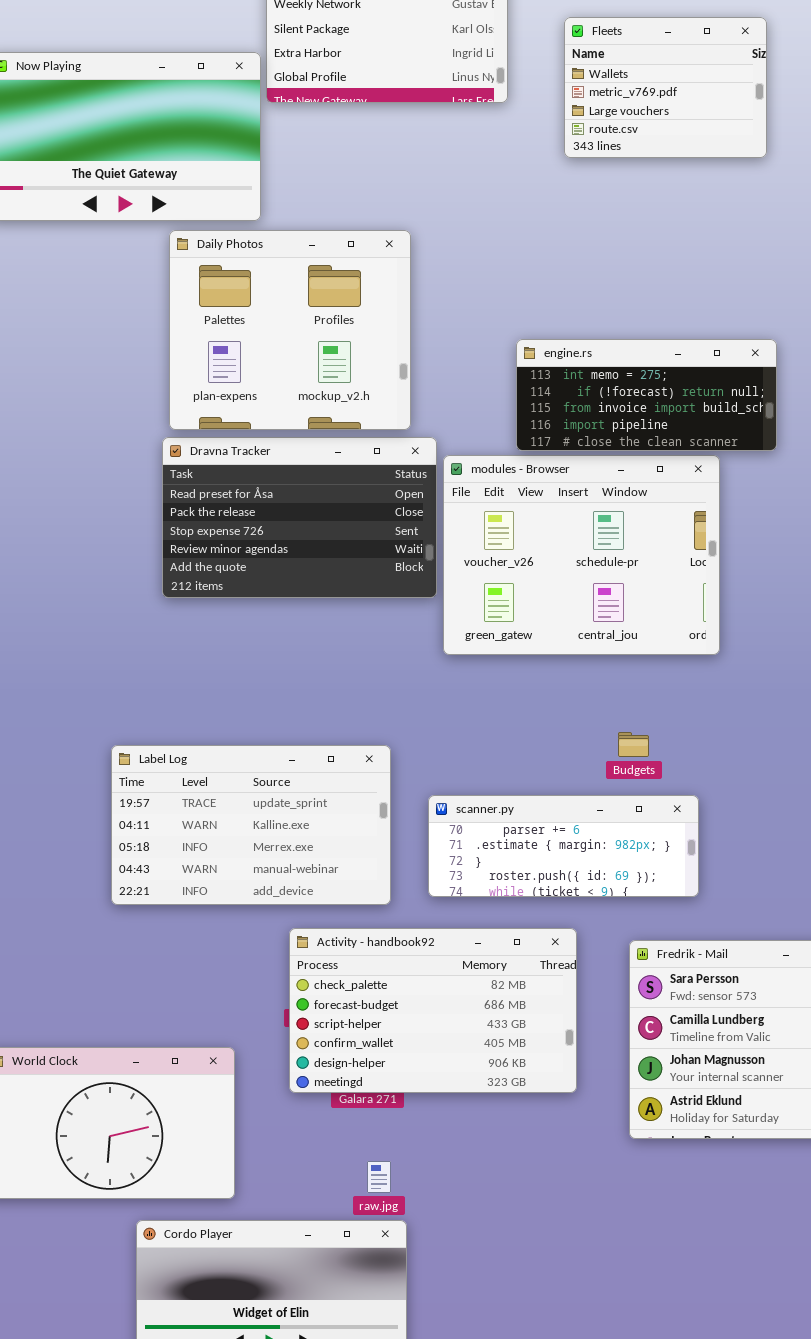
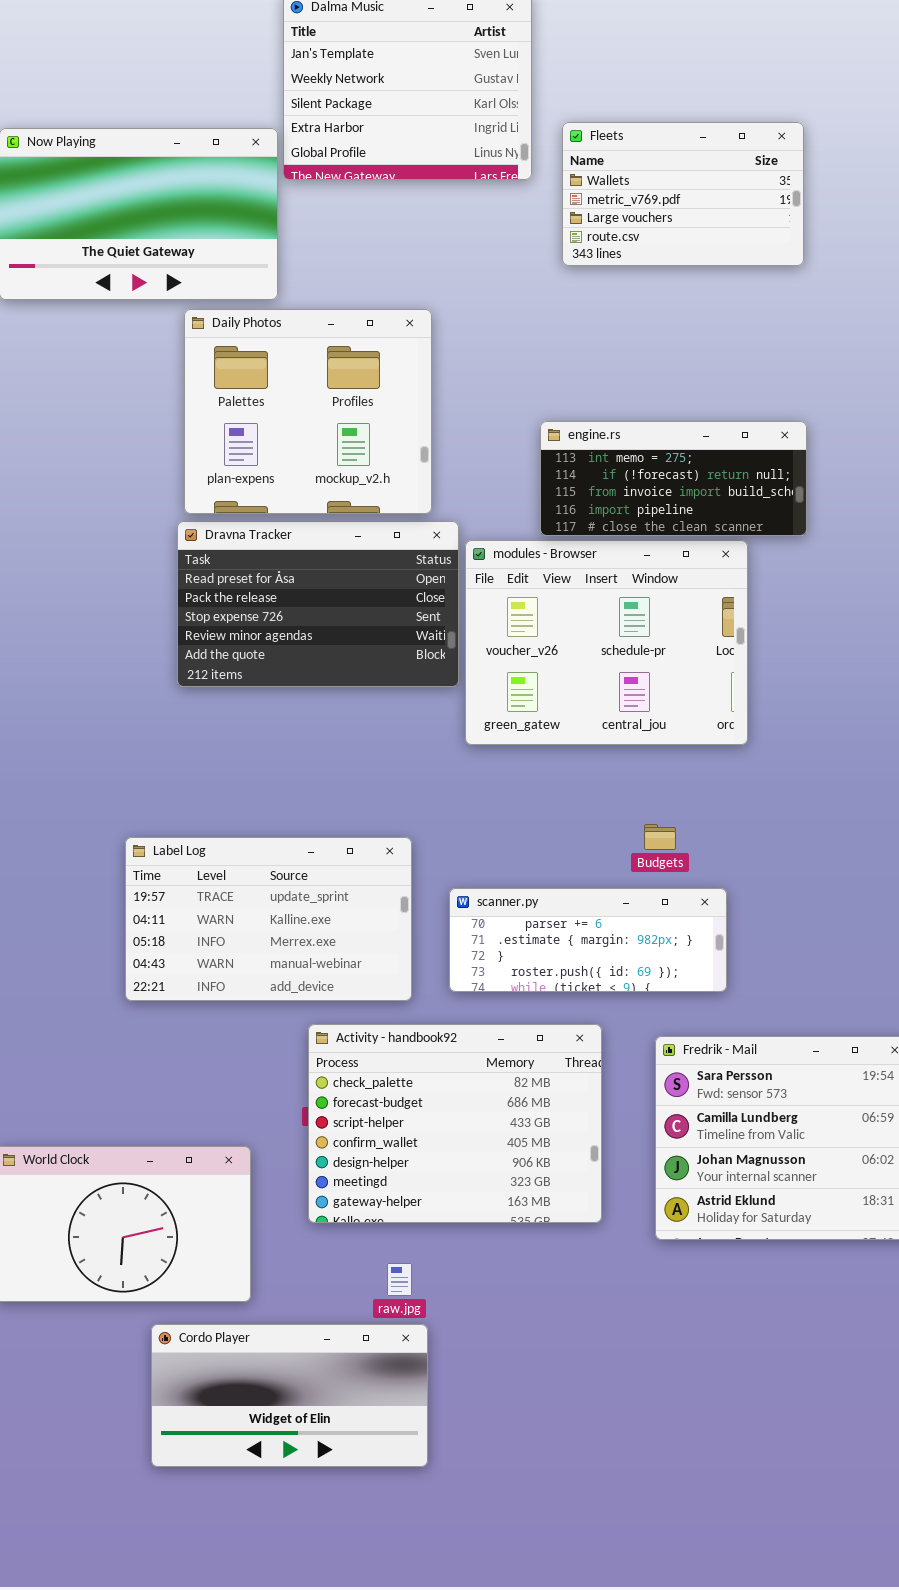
Fleets: [564,17,767,158] -> [562,122,804,266], moved, resized
Activity - handbook92: [289,928,577,1093] -> [308,1024,602,1223], resized

